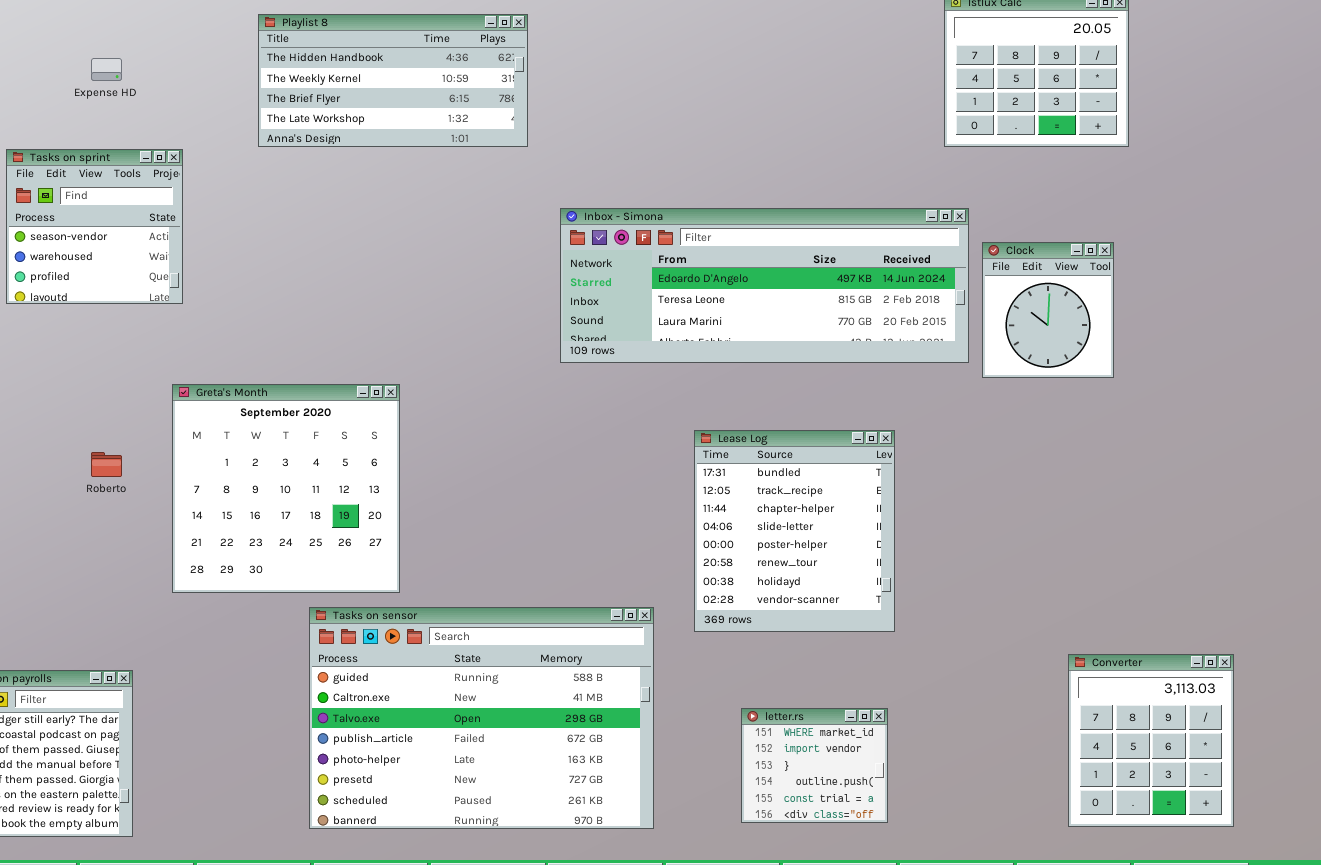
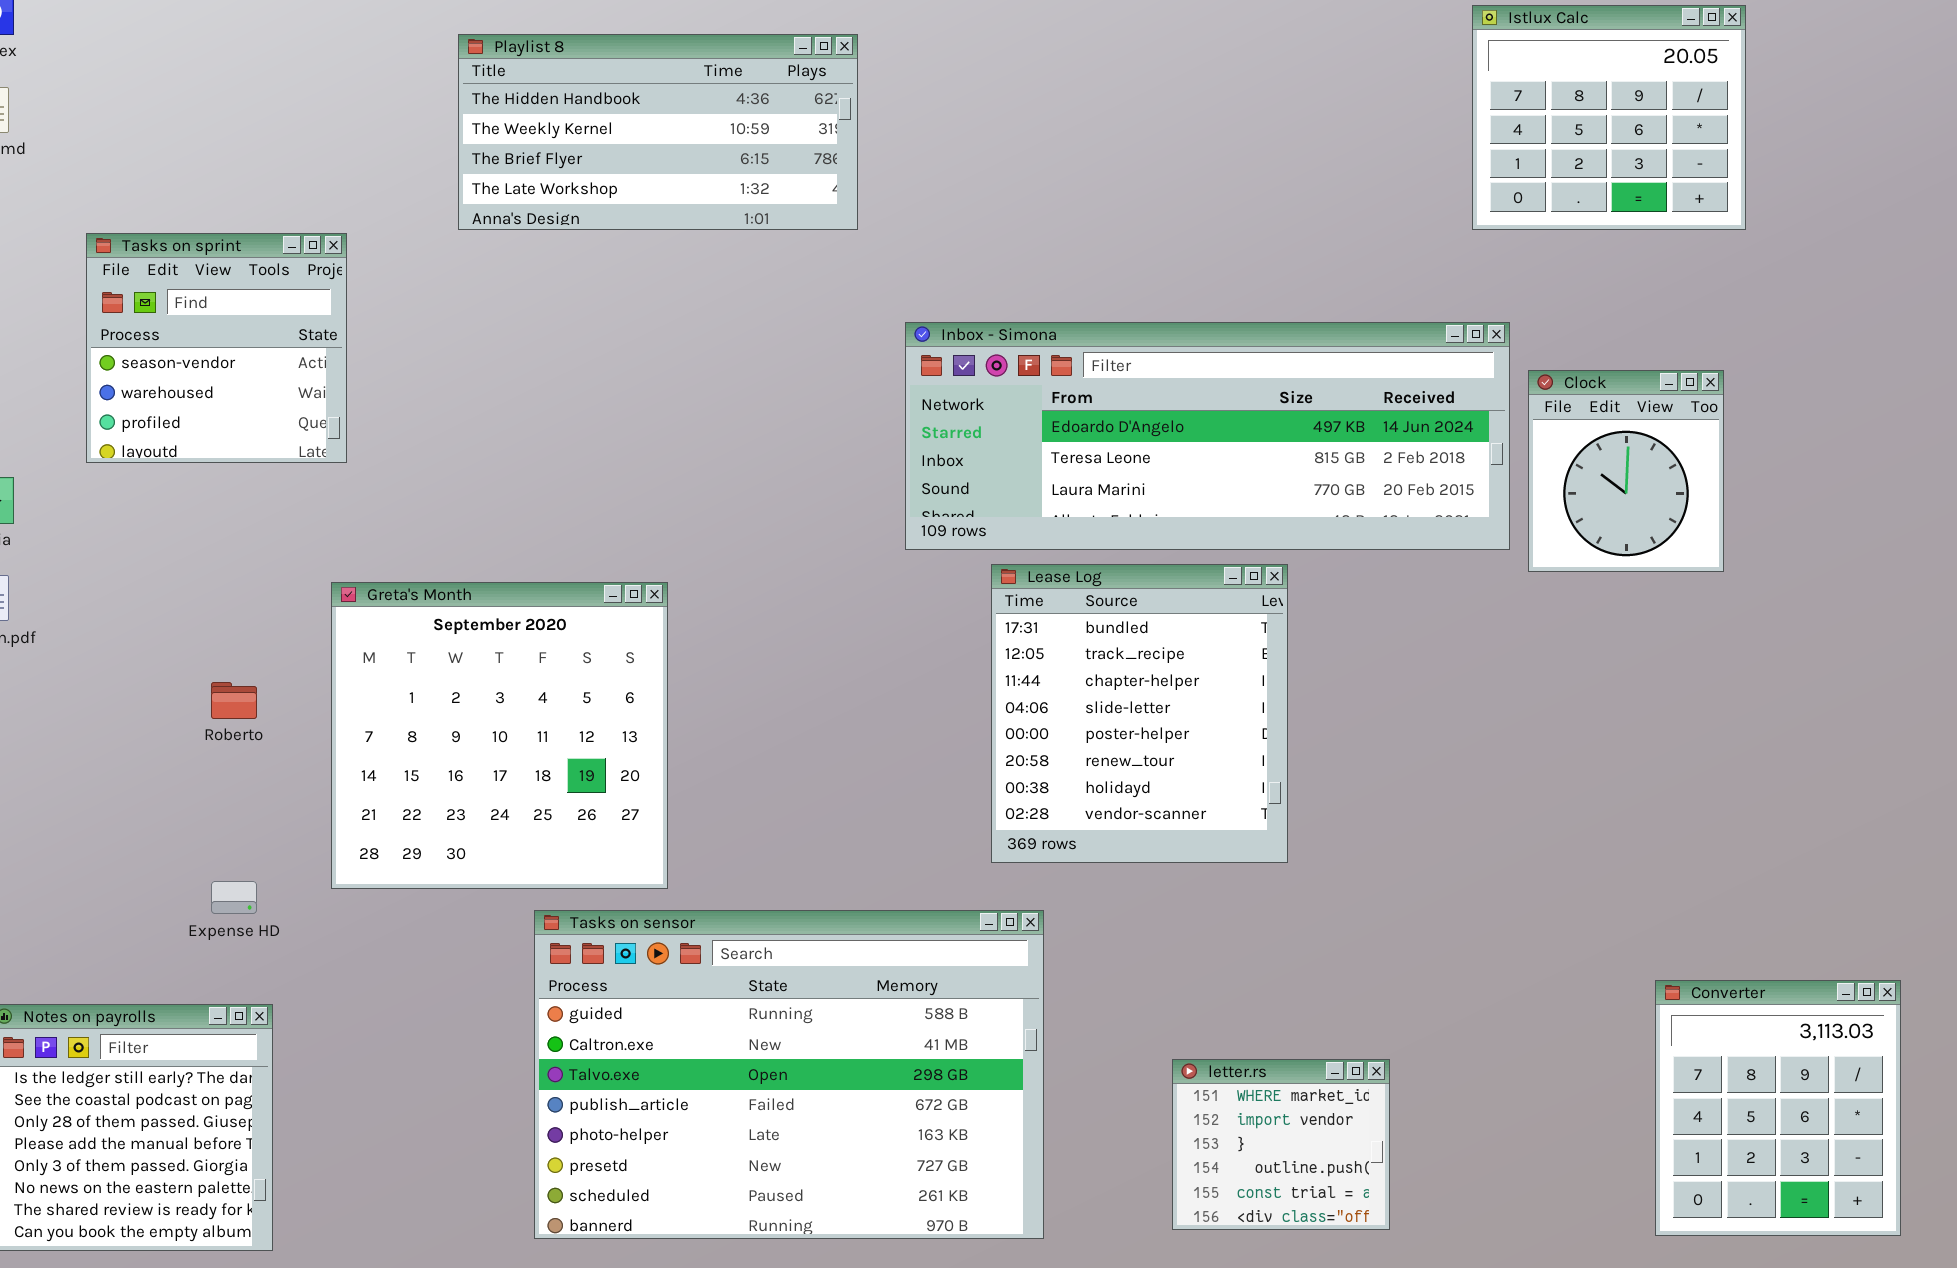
Expense HD: [91,58,122,81] -> [211,881,257,914], moved
Lease Log: [694,430,895,632] -> [991,564,1288,863], moved

